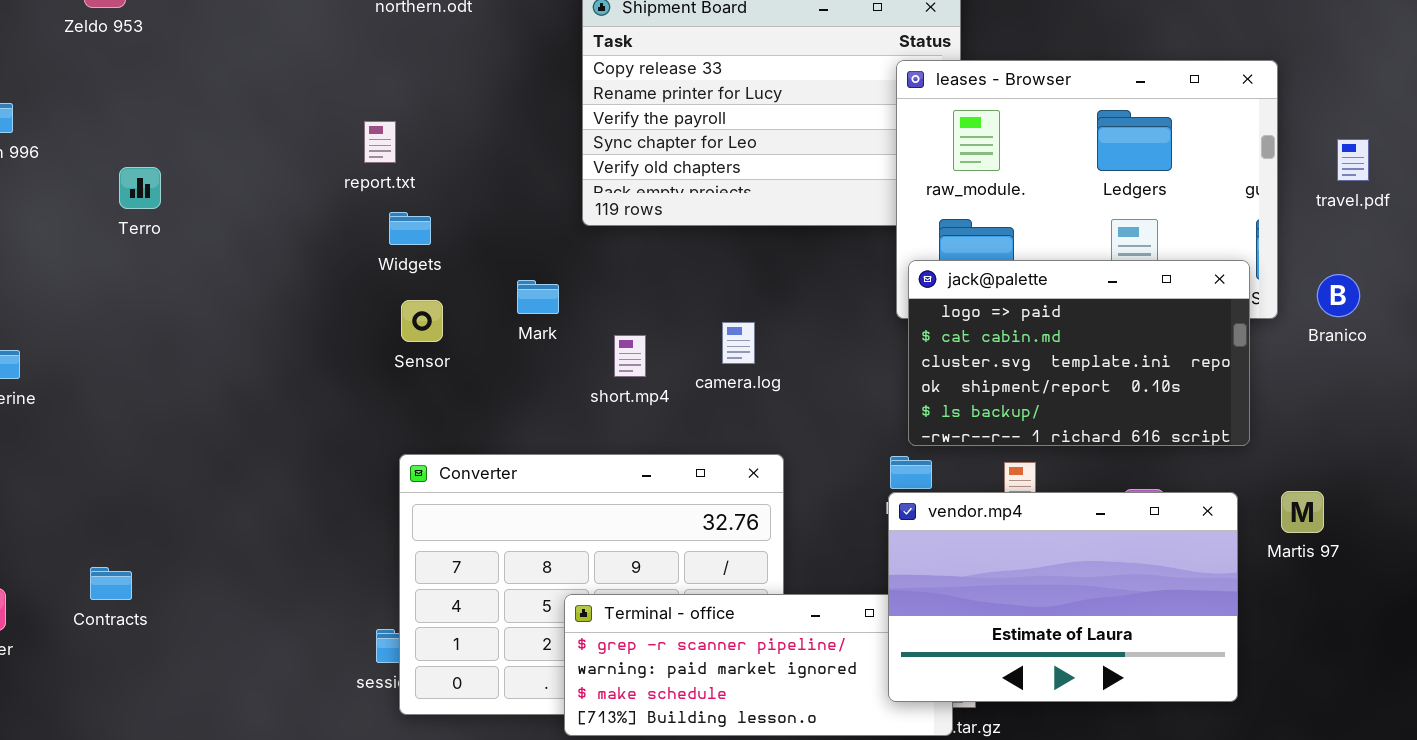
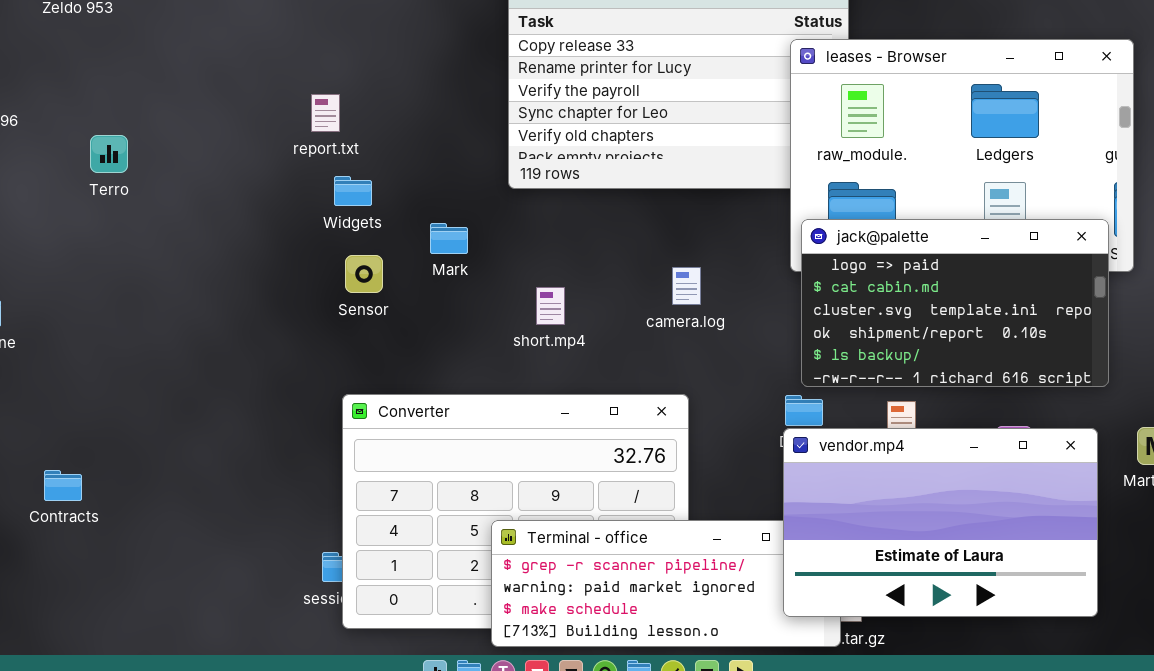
Mark: [517,280,559,314] -> [430,223,468,254], moved
camera.log: [722,322,755,364] -> [672,267,701,305], moved
Contracts: [90,567,132,600] -> [44,470,82,501], moved

